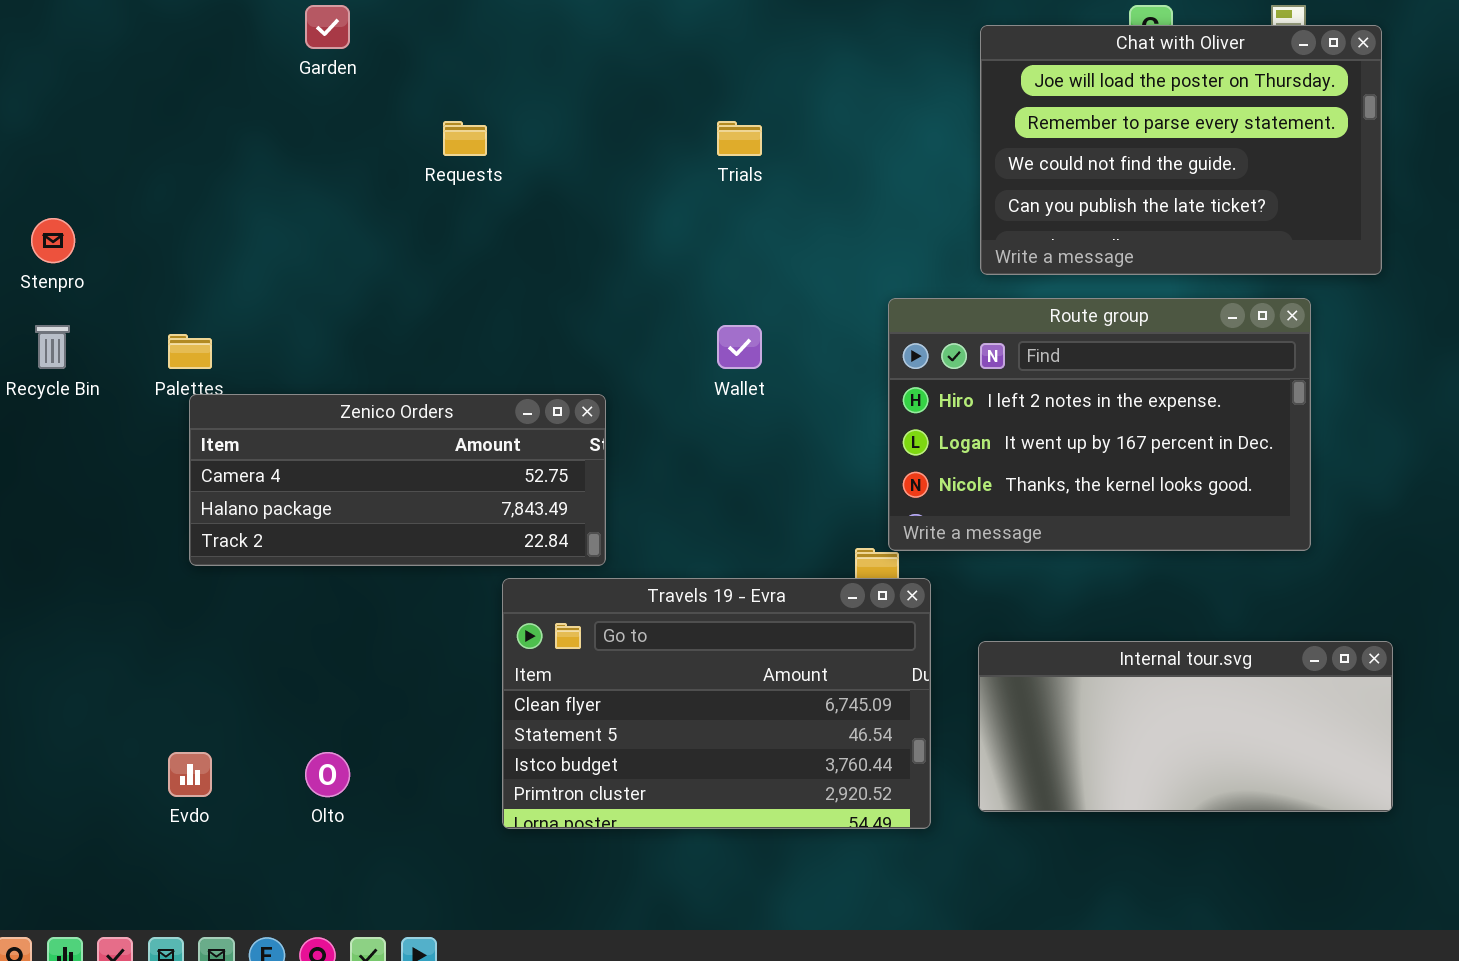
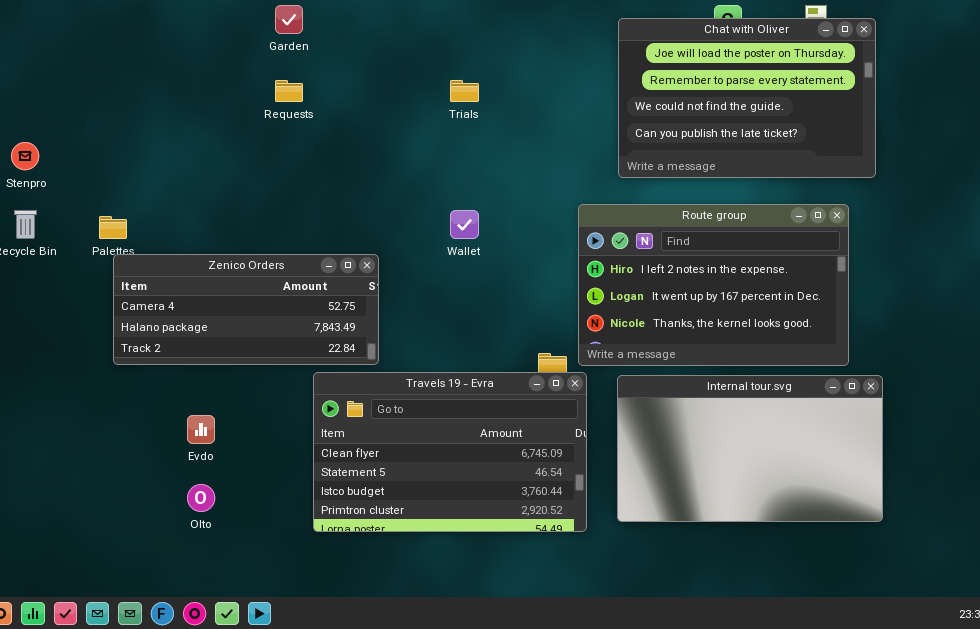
Garden: [305,5,350,49] -> [275,5,303,34], moved
Route group: [888,298,1311,551] -> [578,204,849,366], moved
Internal tour.svg: [978,641,1393,812] -> [617,375,883,522], resized
Evdo: [168,752,212,797] -> [187,415,215,444], moved

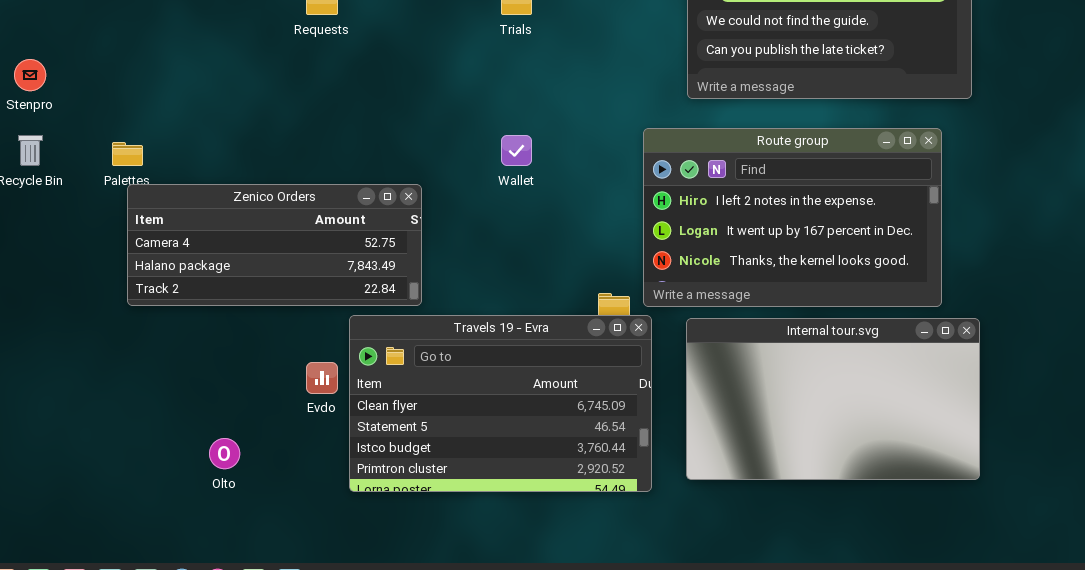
Evdo: [187,415,215,444] -> [306,362,338,394], moved

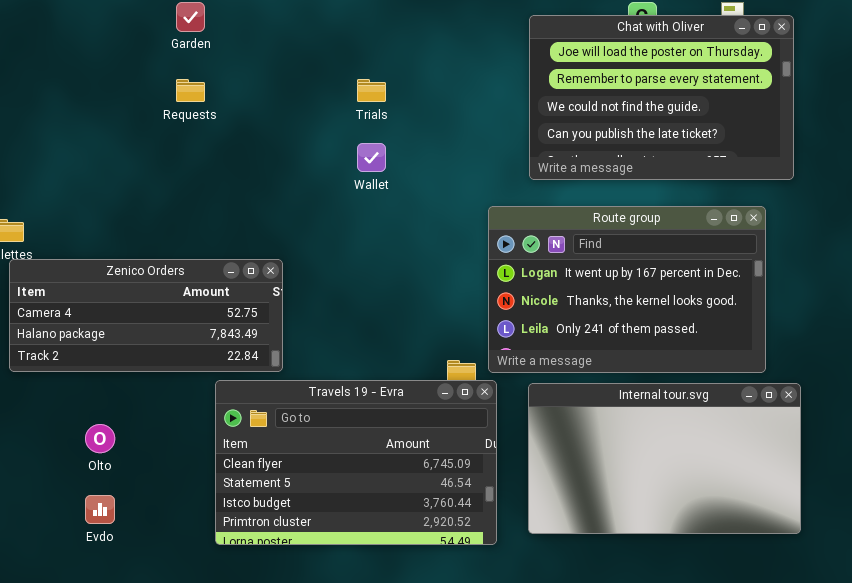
Route group: [643,128,942,307] -> [488,206,766,373], scrolled down 1 row
Wallet: [501,135,532,166] -> [357,143,386,172], moved
Evdo: [306,362,338,394] -> [85,495,115,524], moved
Olto: [209,438,240,469] -> [85,424,115,453], moved

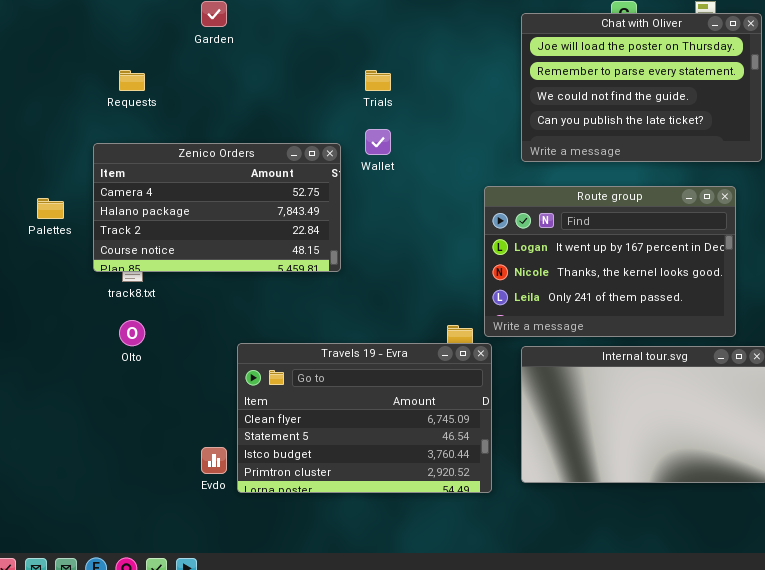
Requests: [176,79,205,102] -> [119,70,145,91], moved
Zenico Orders: [9,259,283,372] -> [93,143,341,272], moved, resized
Olto: [85,424,115,453] -> [119,320,145,346], moved
Evdo: [85,495,115,524] -> [201,447,227,474], moved

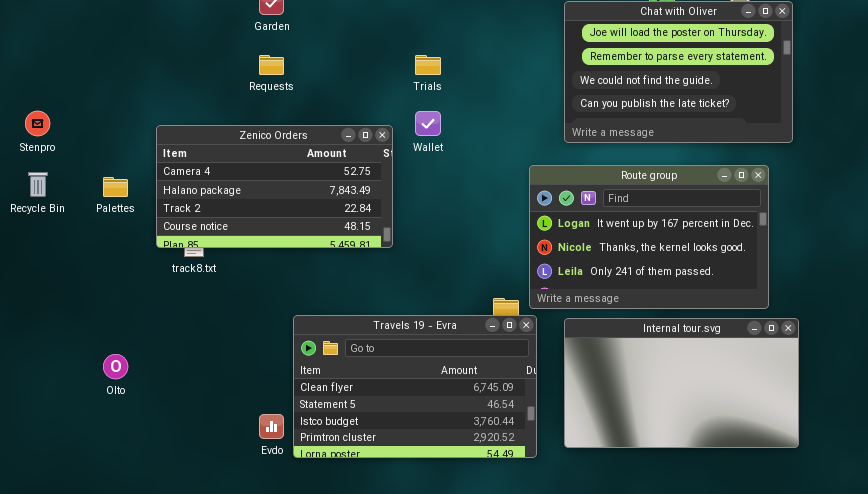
Requests: [119,70,145,91] -> [259,55,284,75], moved
Olto: [119,320,145,346] -> [103,354,128,379], moved

